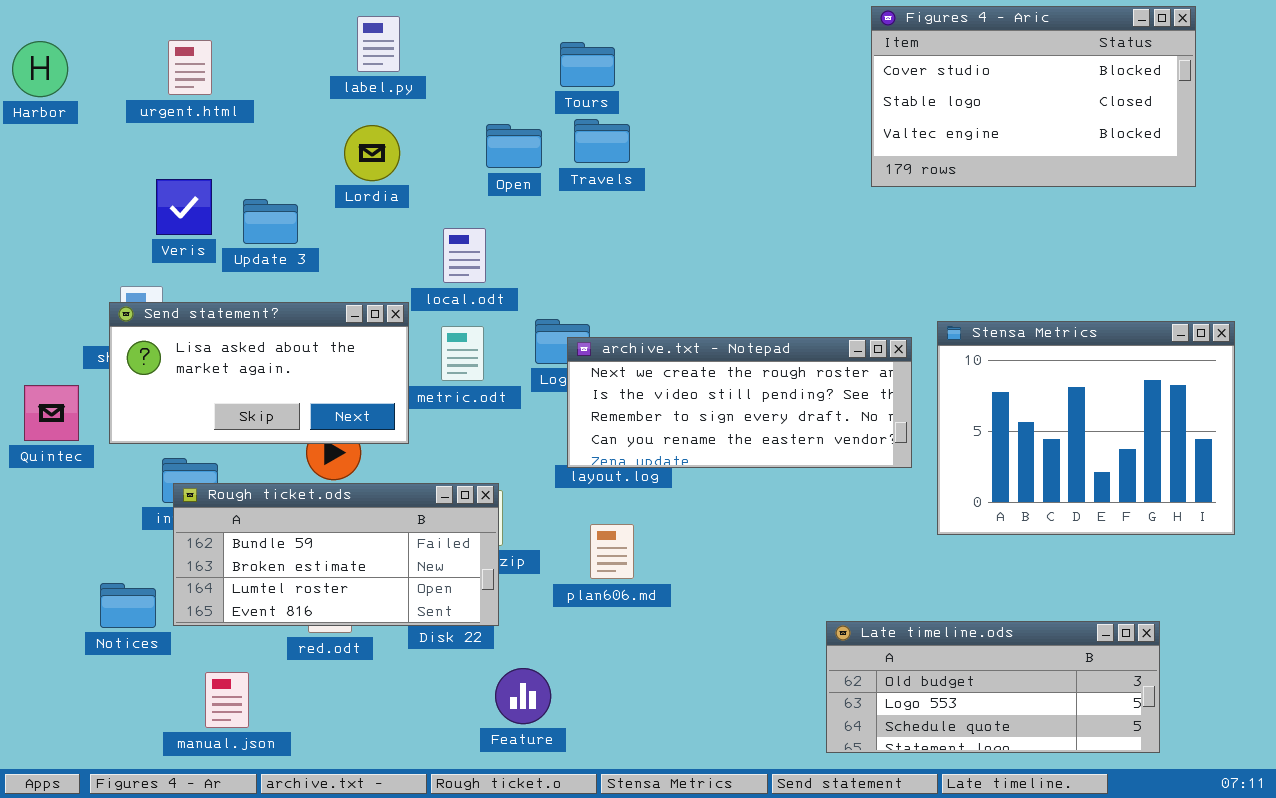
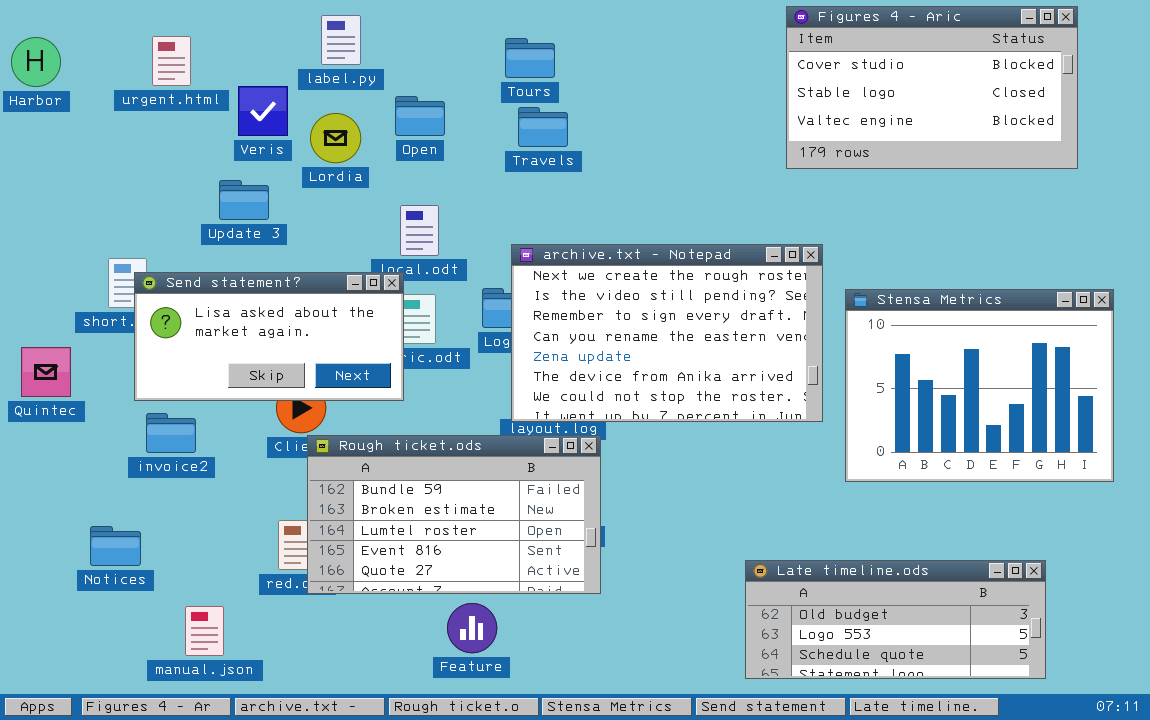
Open: [486,124,542,168] -> [395,96,445,136], moved
Veris: [156,179,212,235] -> [238,86,288,136], moved
Send statement?: [109,302,409,444] -> [134,272,404,401], moved
archive.txt - Notepad: [567,337,912,468] -> [511,244,823,422], resized
Rough ticket.ods: [173,483,499,626] -> [307,435,601,594], moved, resized

